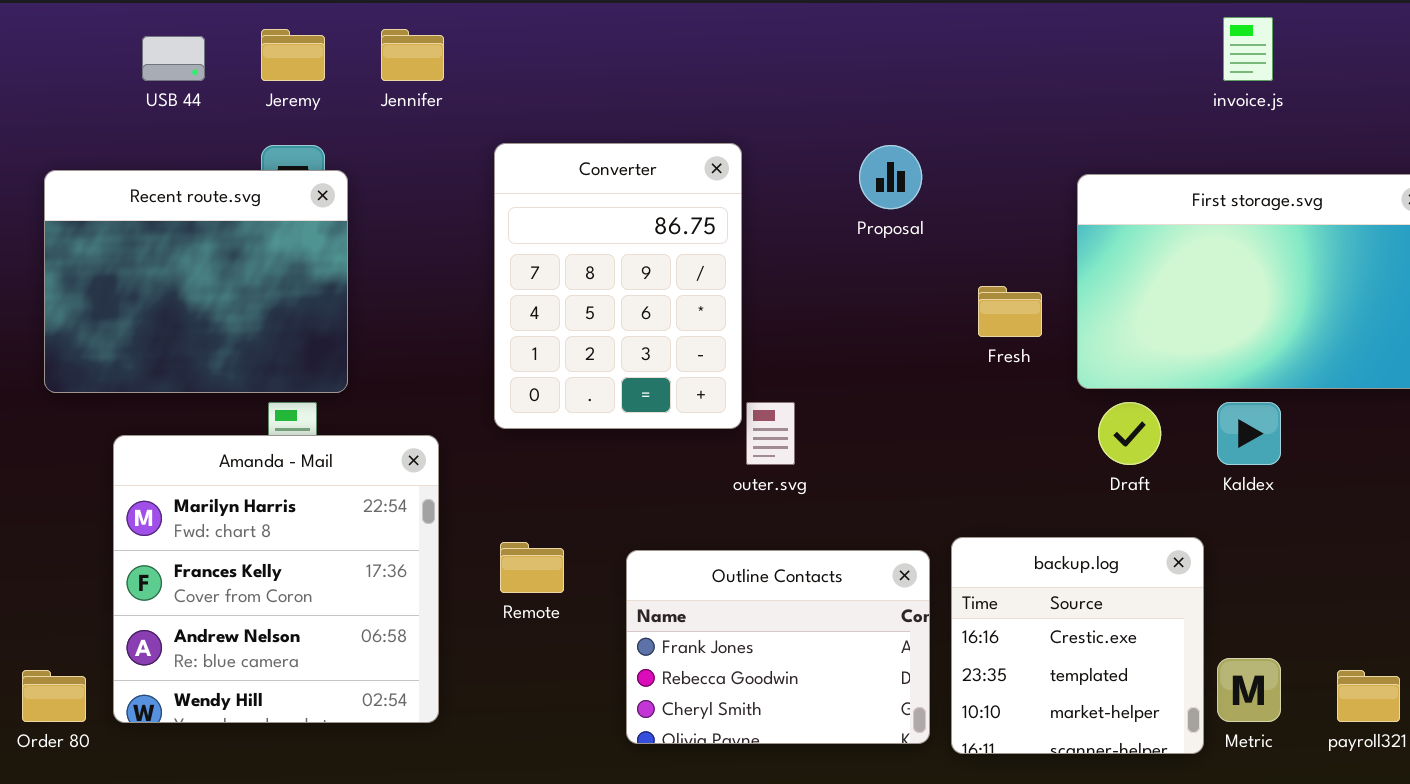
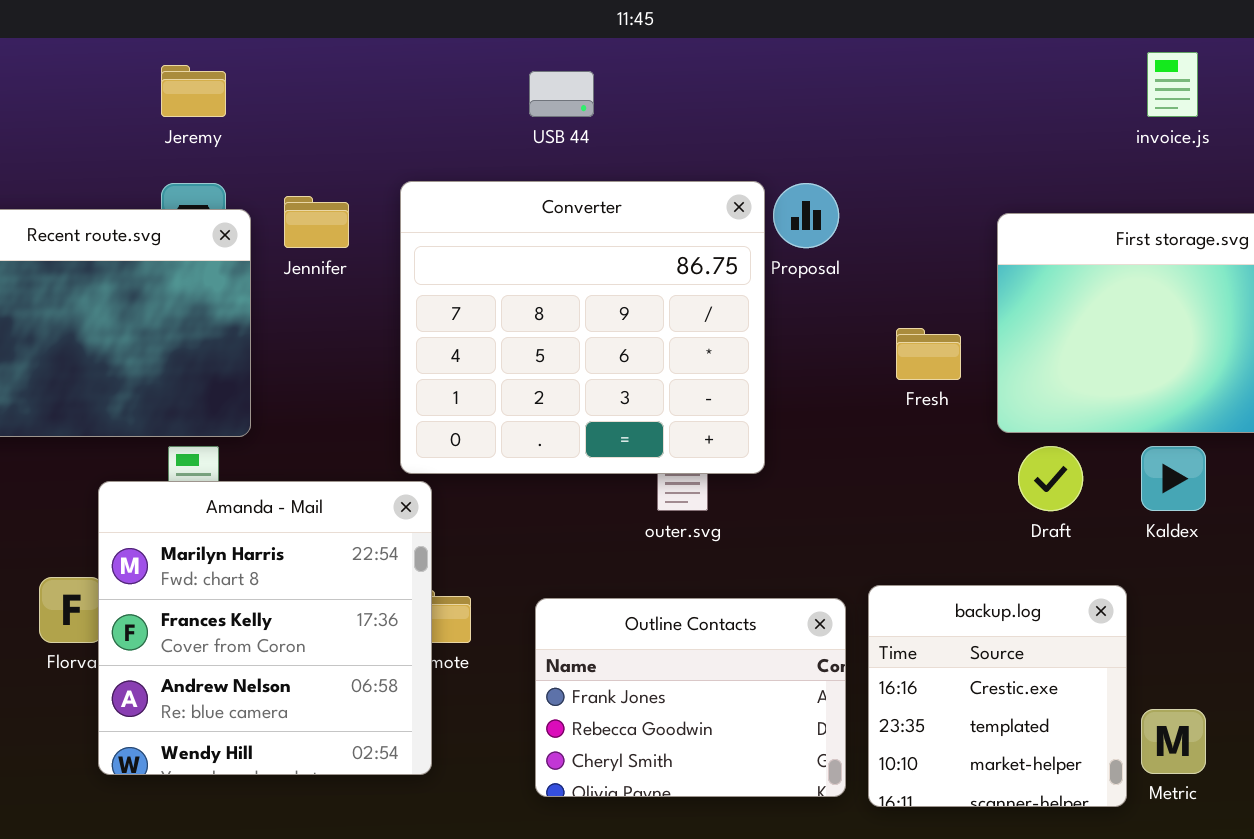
Jennifer: [381,29,444,81] -> [284,196,349,248], moved
USB 44: [142,36,205,81] -> [529,71,594,117], moved
Converter: [494,143,742,429] -> [400,181,765,474], resized
Amanda - Mail: [113,435,439,723] -> [98,481,432,775], moved

